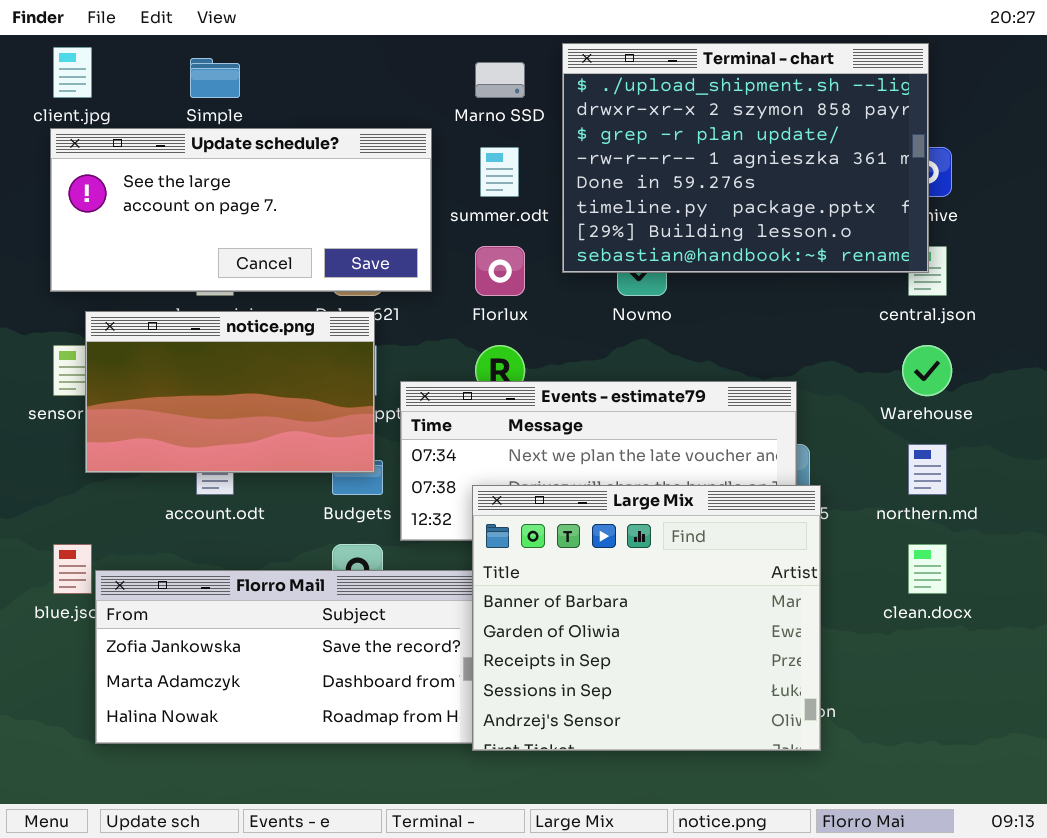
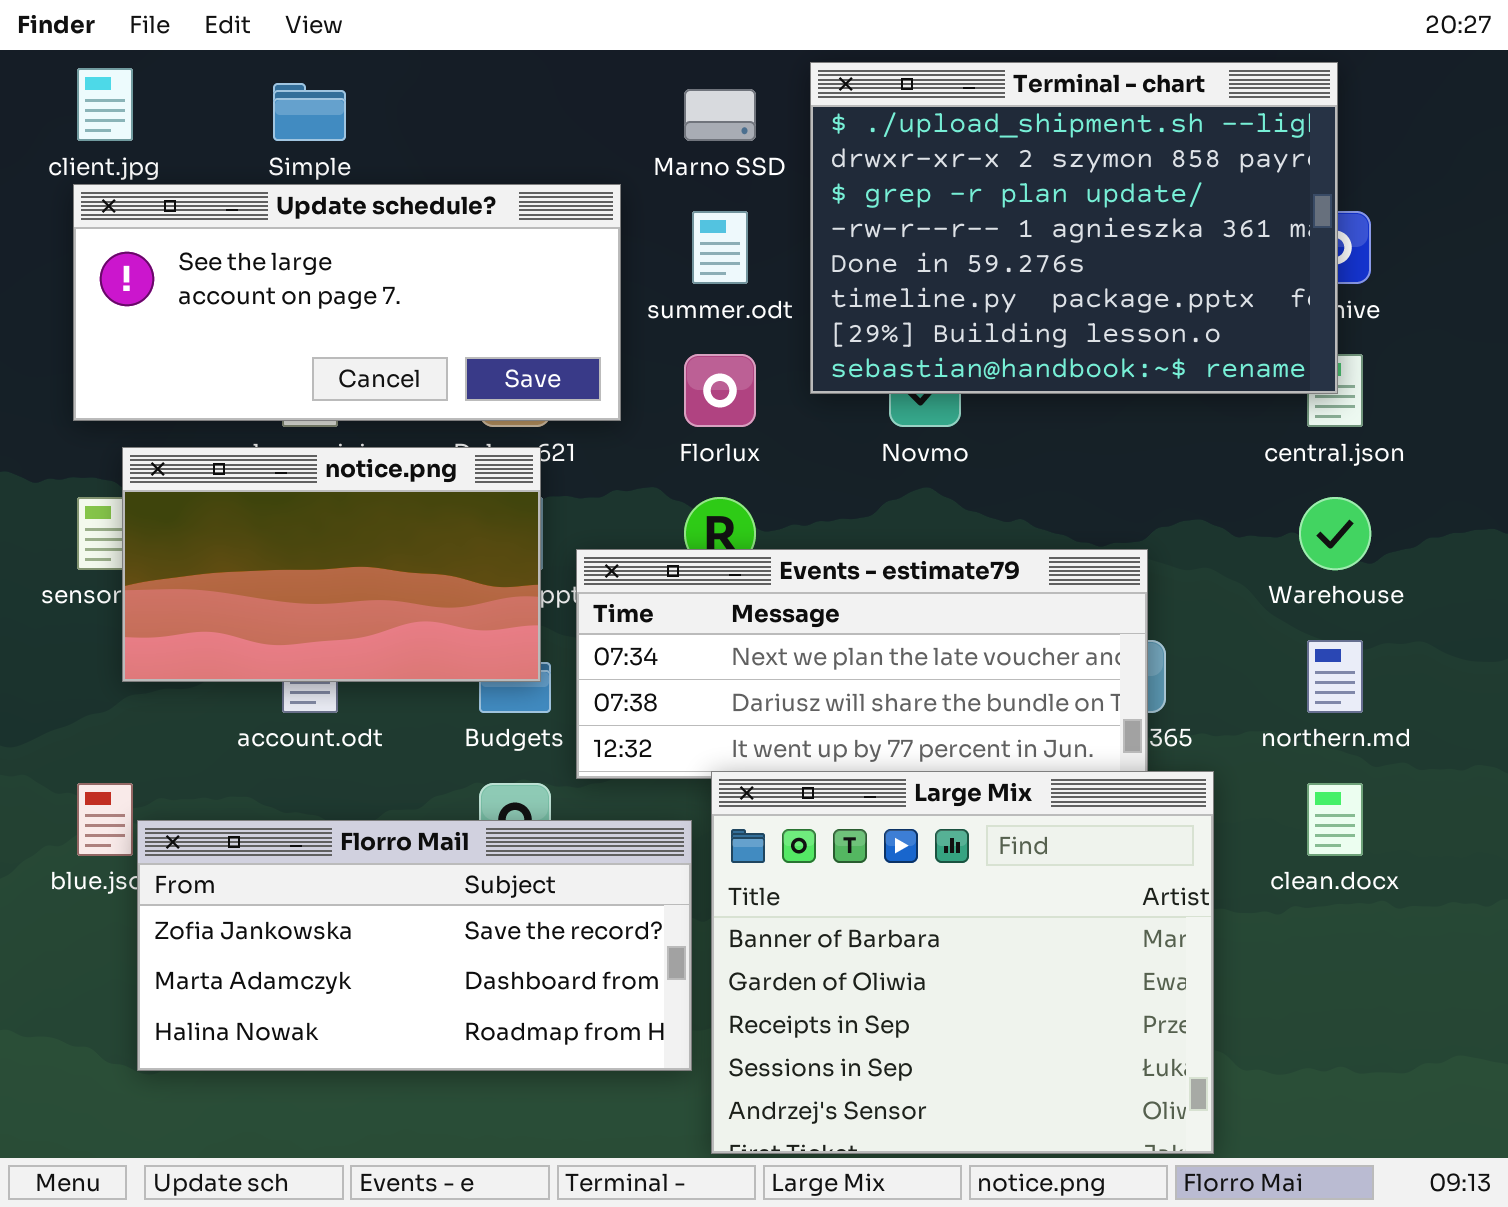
Large Mix: [472,485,821,751] -> [711,771,1214,1154], moved

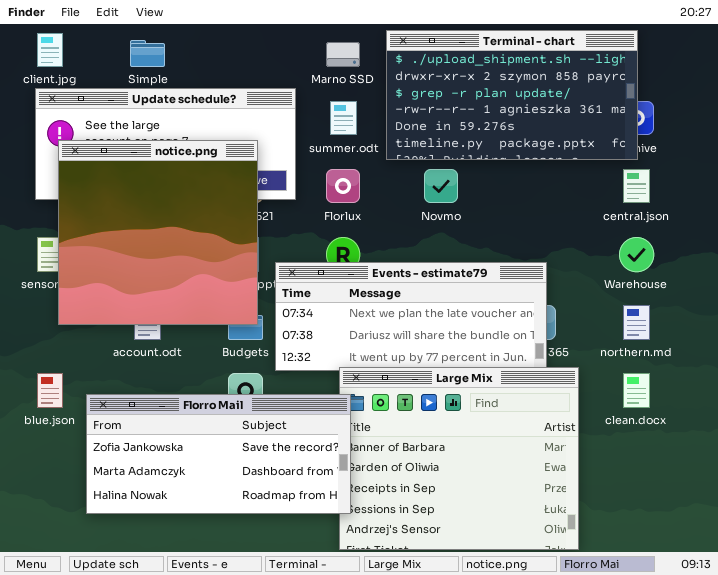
Terminal - chart: [810,62,1338,394] -> [386,30,638,160], resized
notice.png: [122,447,541,682] -> [58,140,258,325], resized
Florro Mail: [137,820,692,1071] -> [86,394,351,514], moved

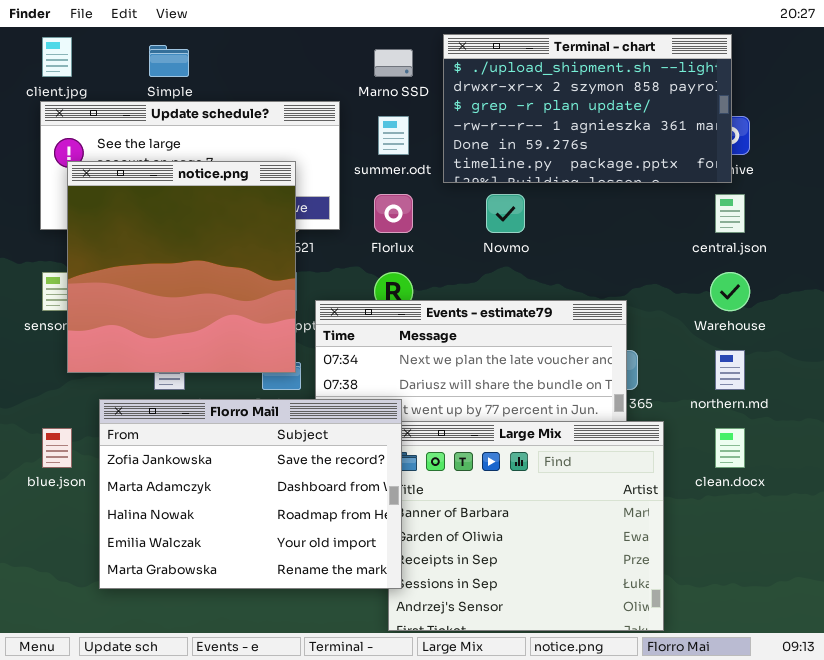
Florro Mail: [86,394,351,514] -> [99,399,402,589], resized

